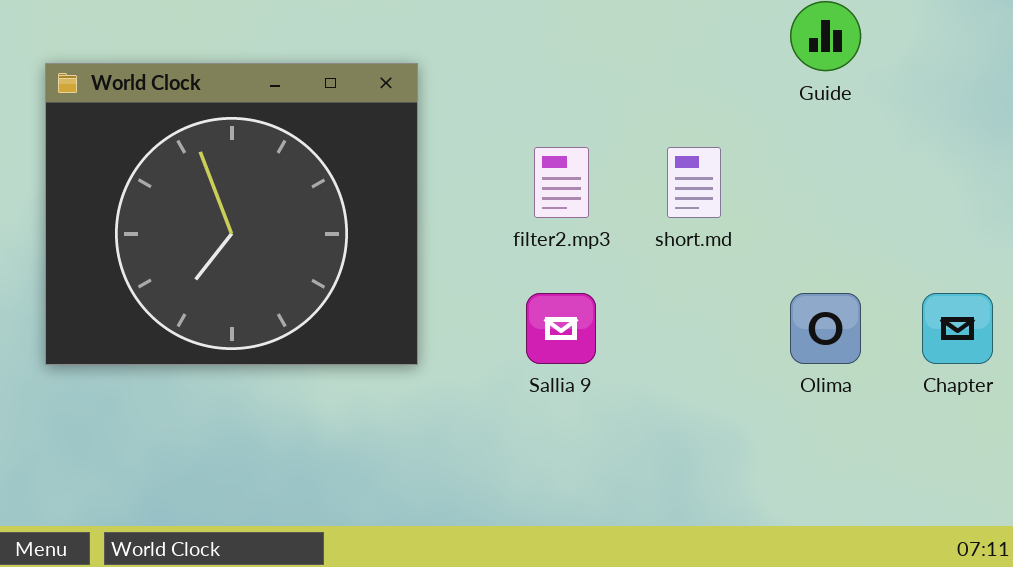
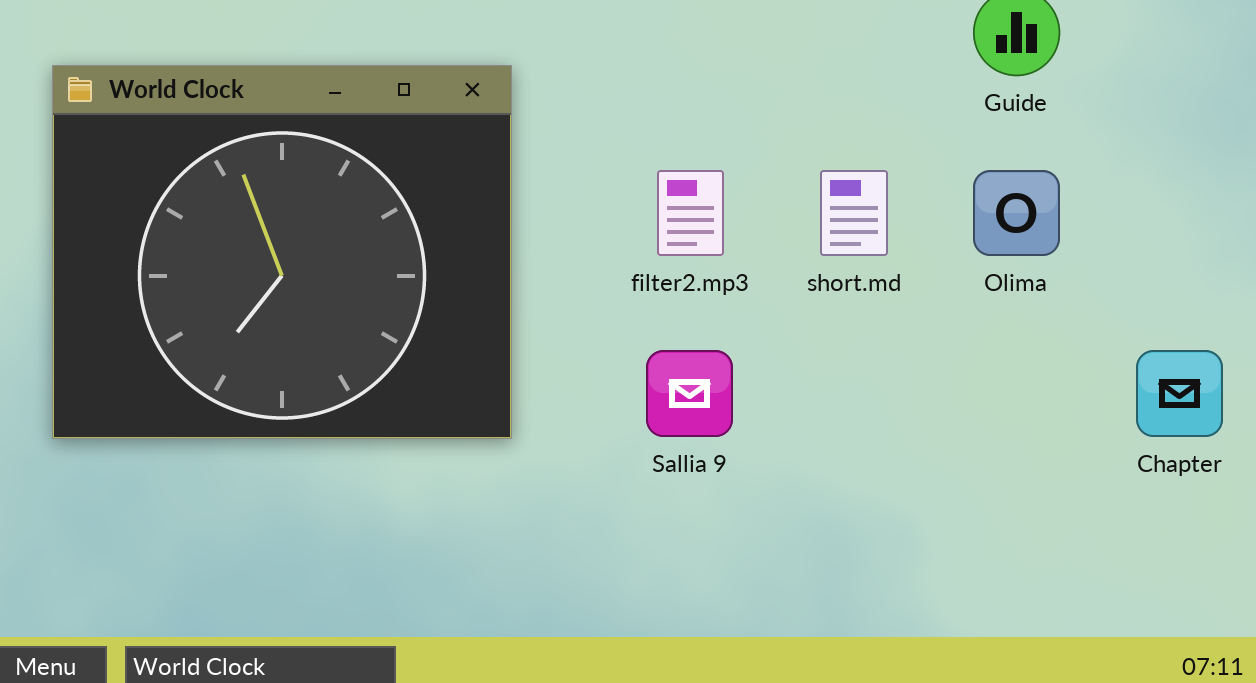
Olima: [790,293,861,364] -> [973,170,1060,256], moved

